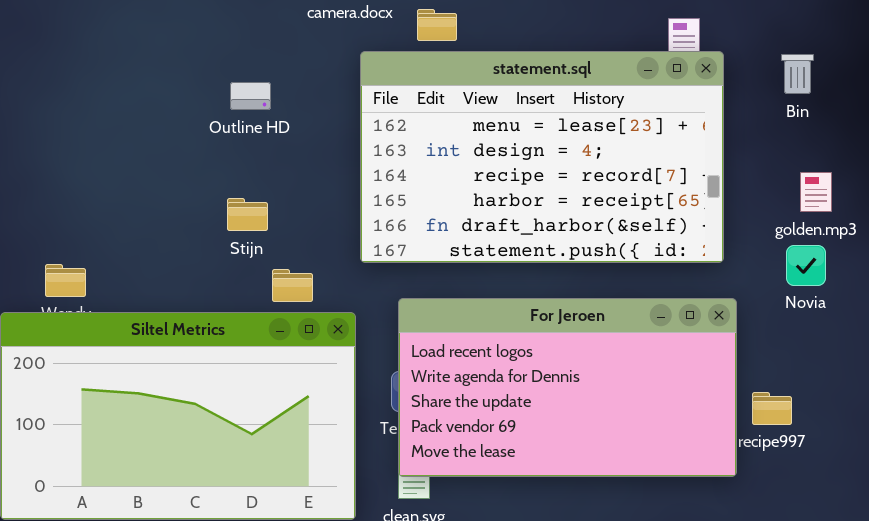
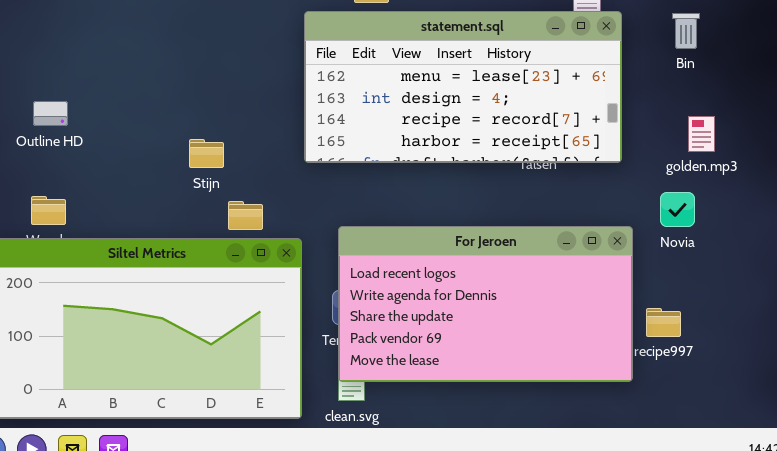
statement.sql: [360,51,724,263] -> [304,11,622,163], resized
Outline HD: [230,82,271,110] -> [33,101,68,126], moved
Novia: [786,245,826,286] -> [660,192,695,227], moved

